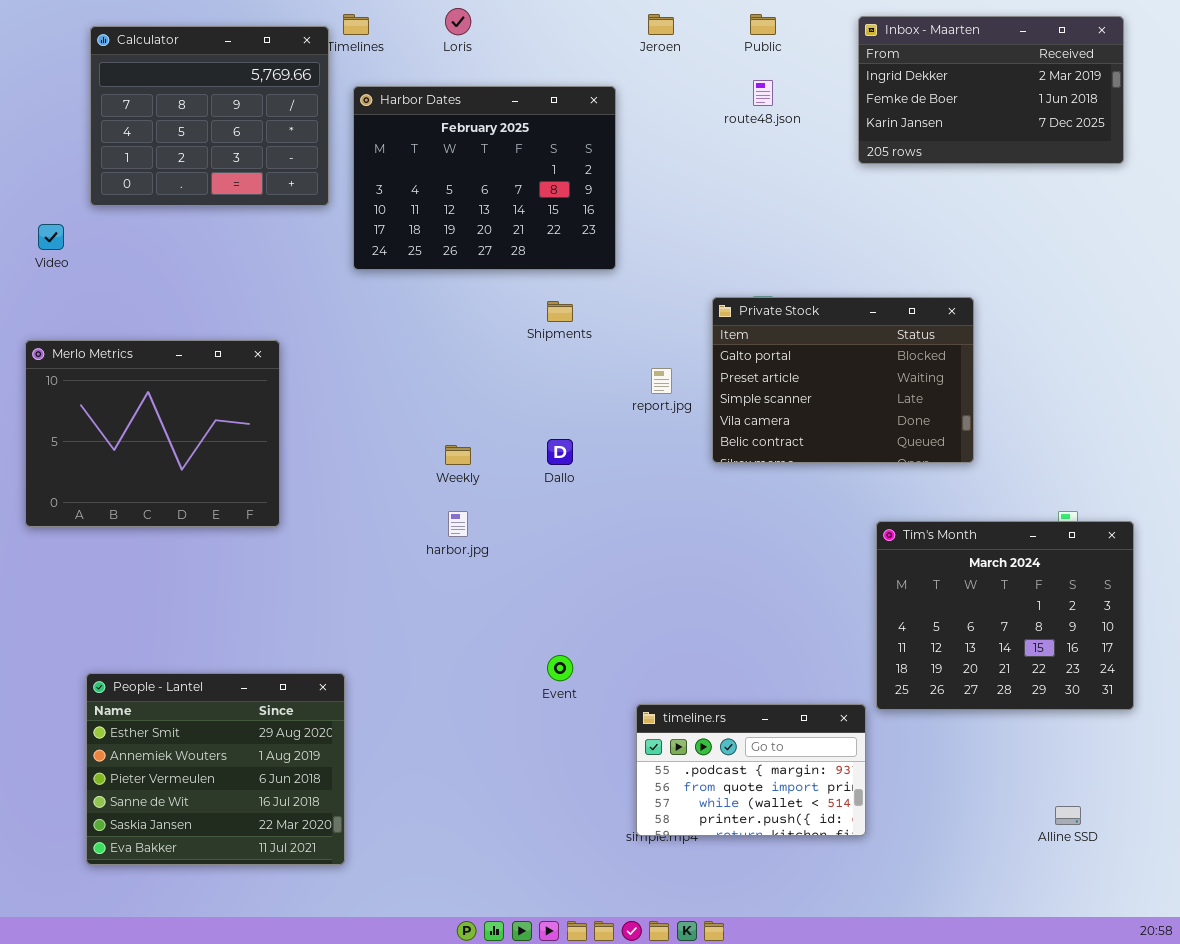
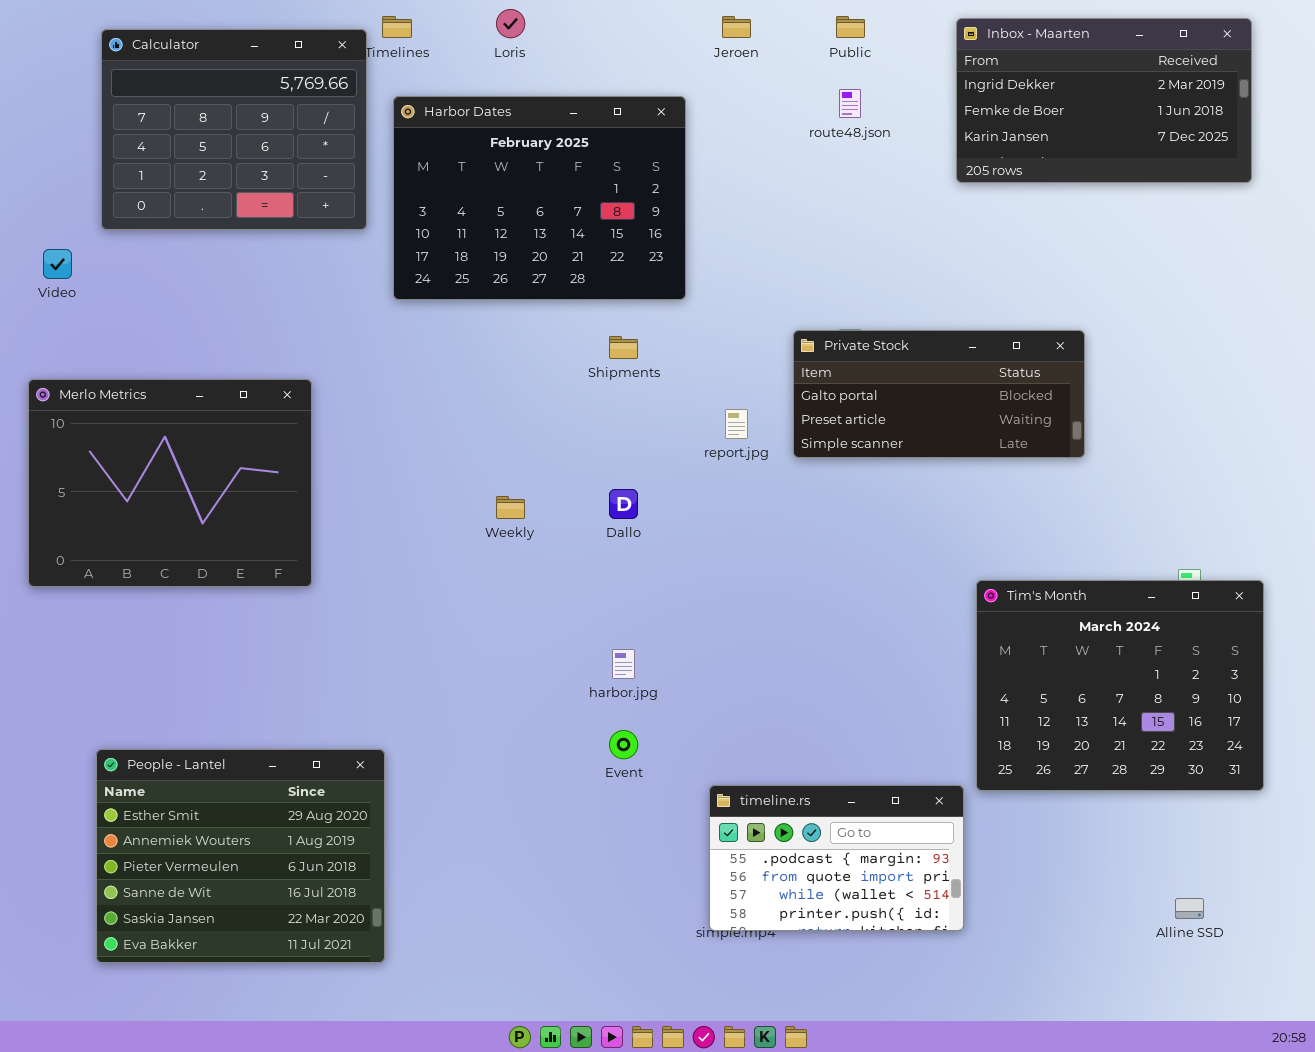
Private Stock: [712,297,974,463] -> [793,330,1085,458], resized
harbor.jpg: [448,511,468,537] -> [612,649,635,679], moved

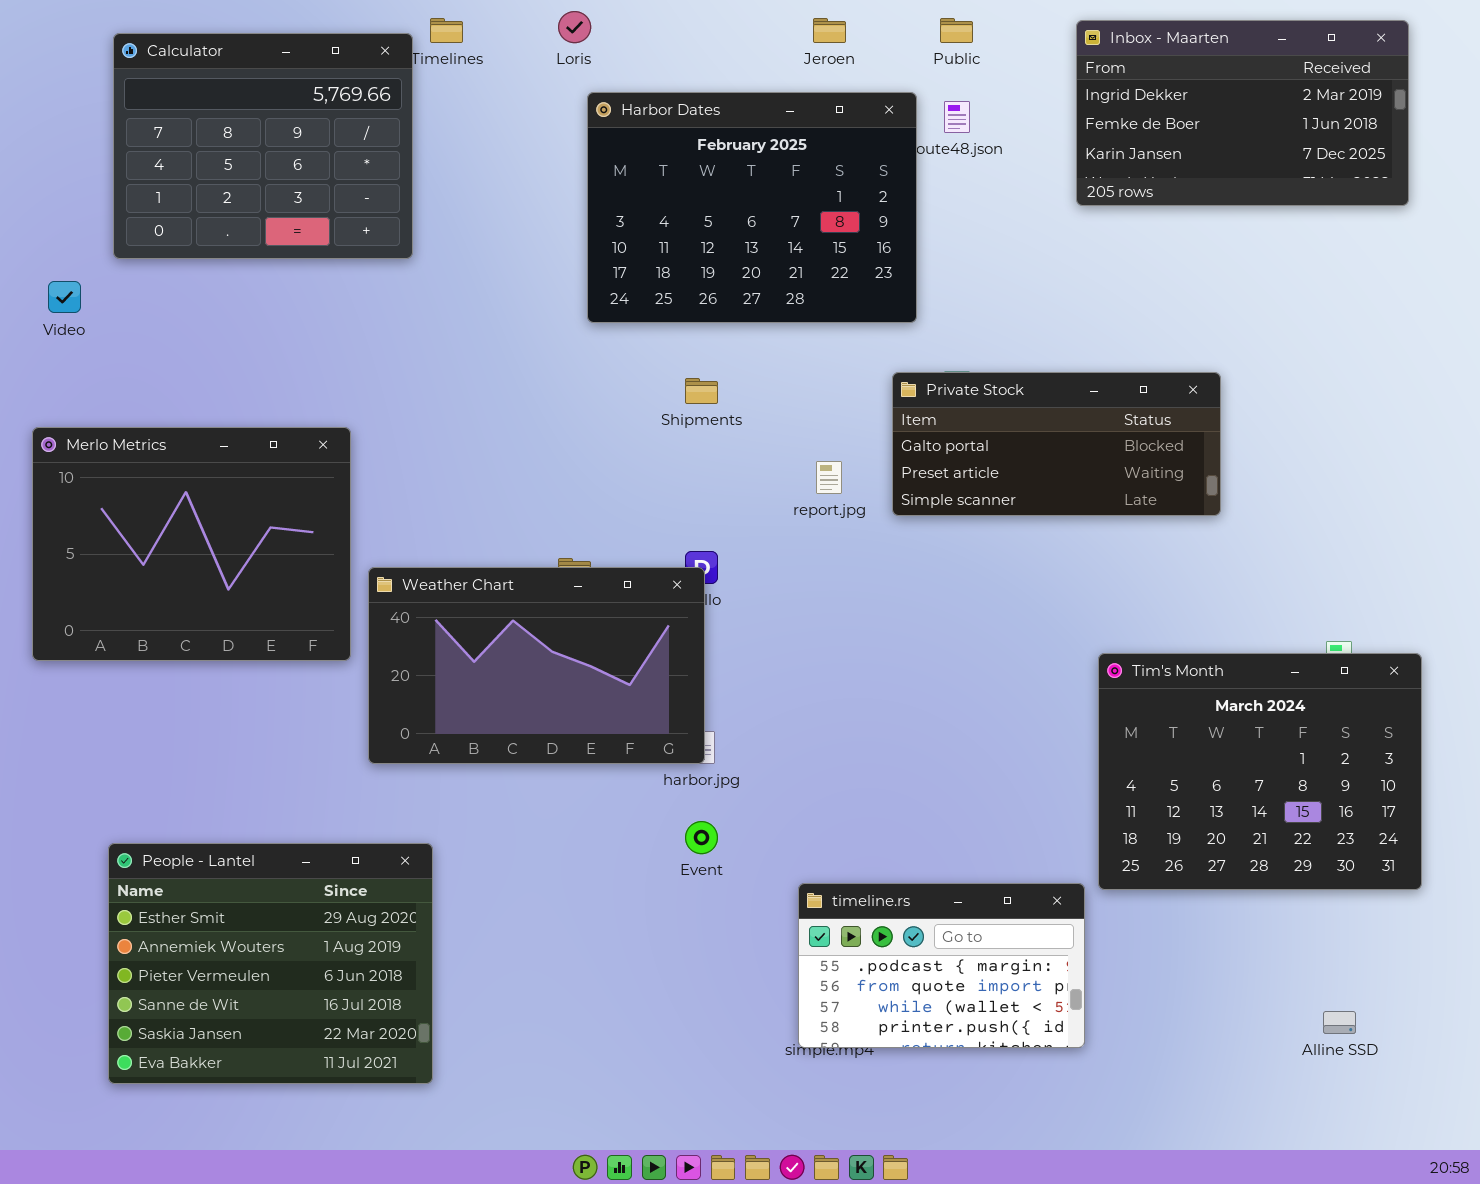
Harbor Dates: [393,96,686,300] -> [587,92,917,323], moved
Weather Chart: none -> [368,567,705,764], opened

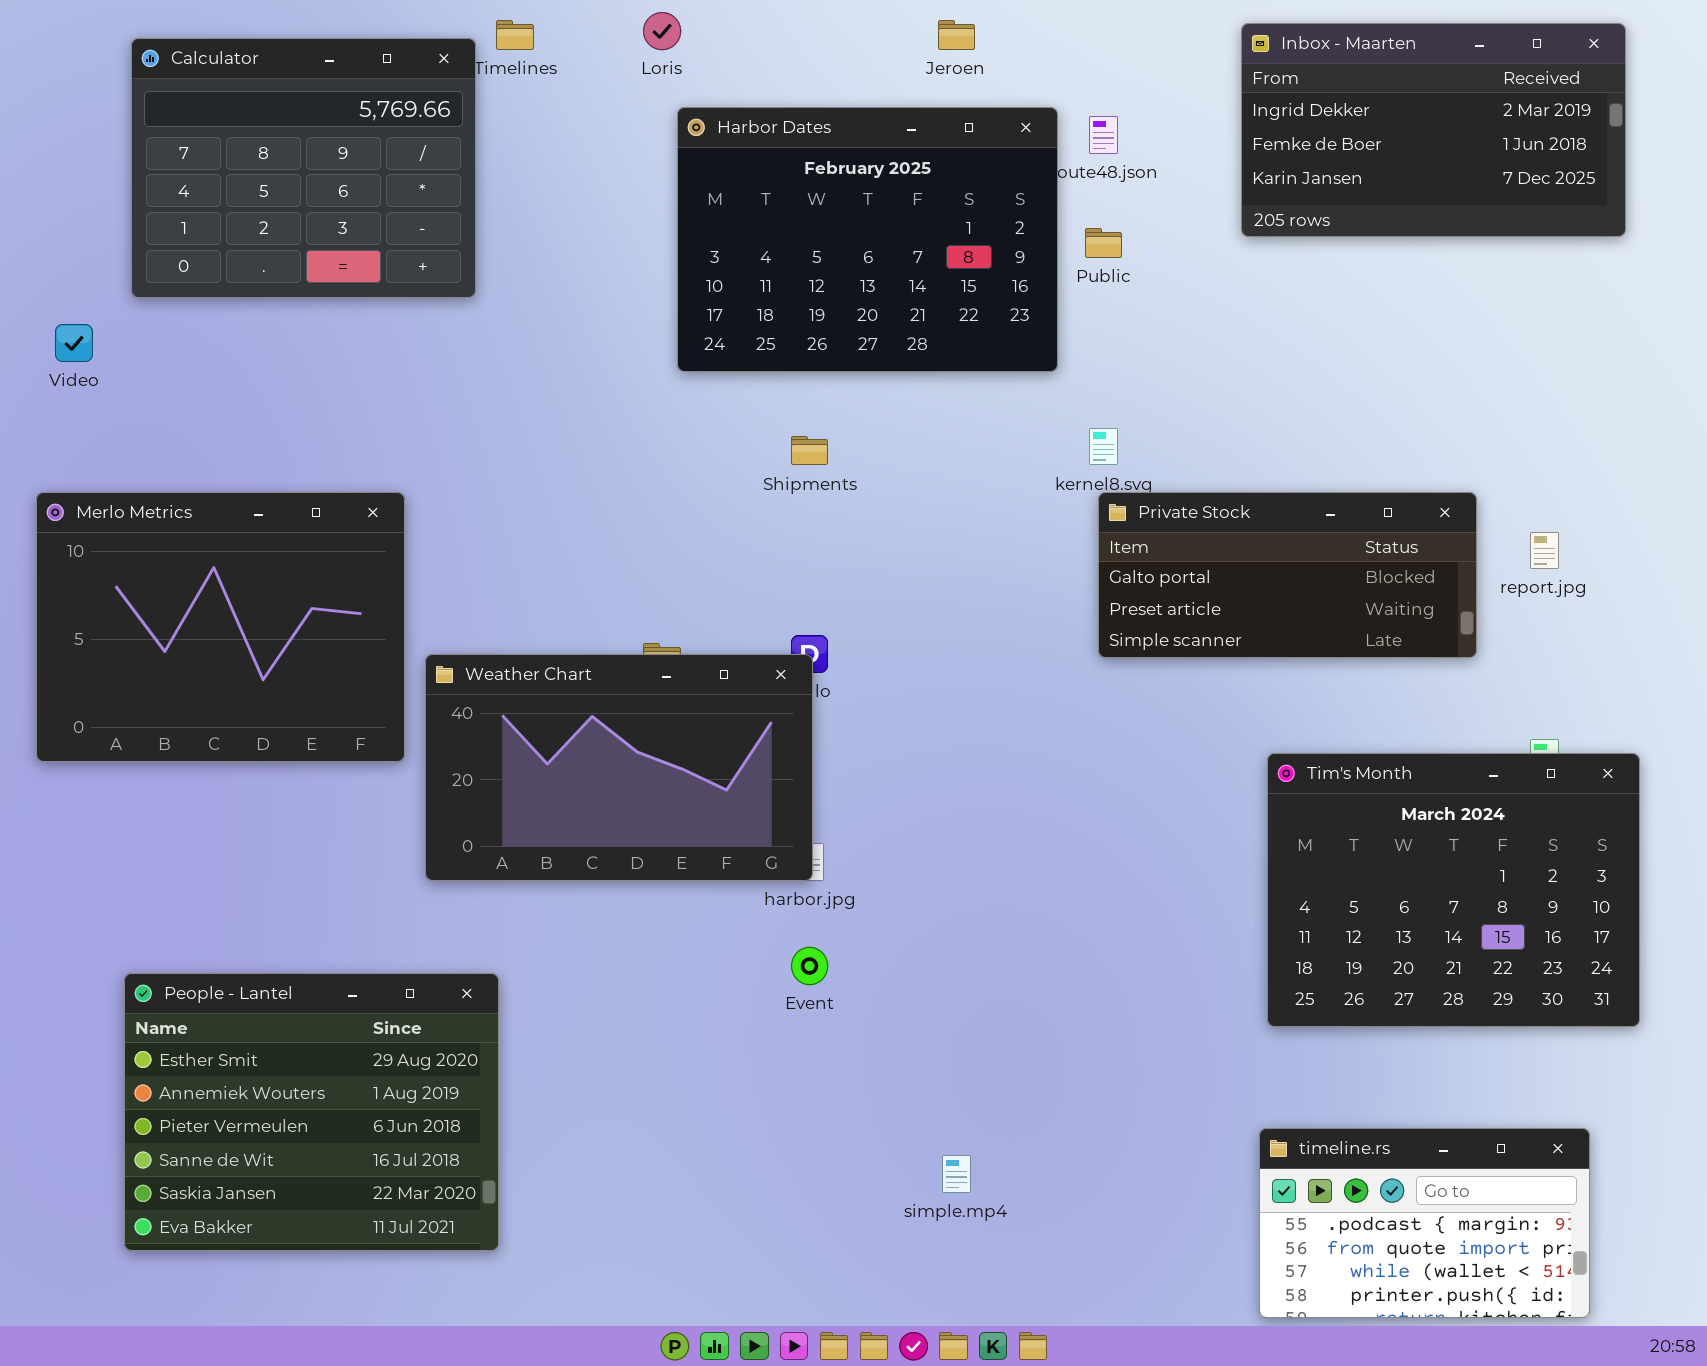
Public: [940,18,973,43] -> [1085,228,1122,258], moved
Private Stock: [892,372,1221,516] -> [1098,492,1477,658], moved
report.jpg: [816,461,842,494] -> [1530,532,1559,569], moved
timeline.rs: [798,883,1085,1048] -> [1259,1128,1590,1318], moved

